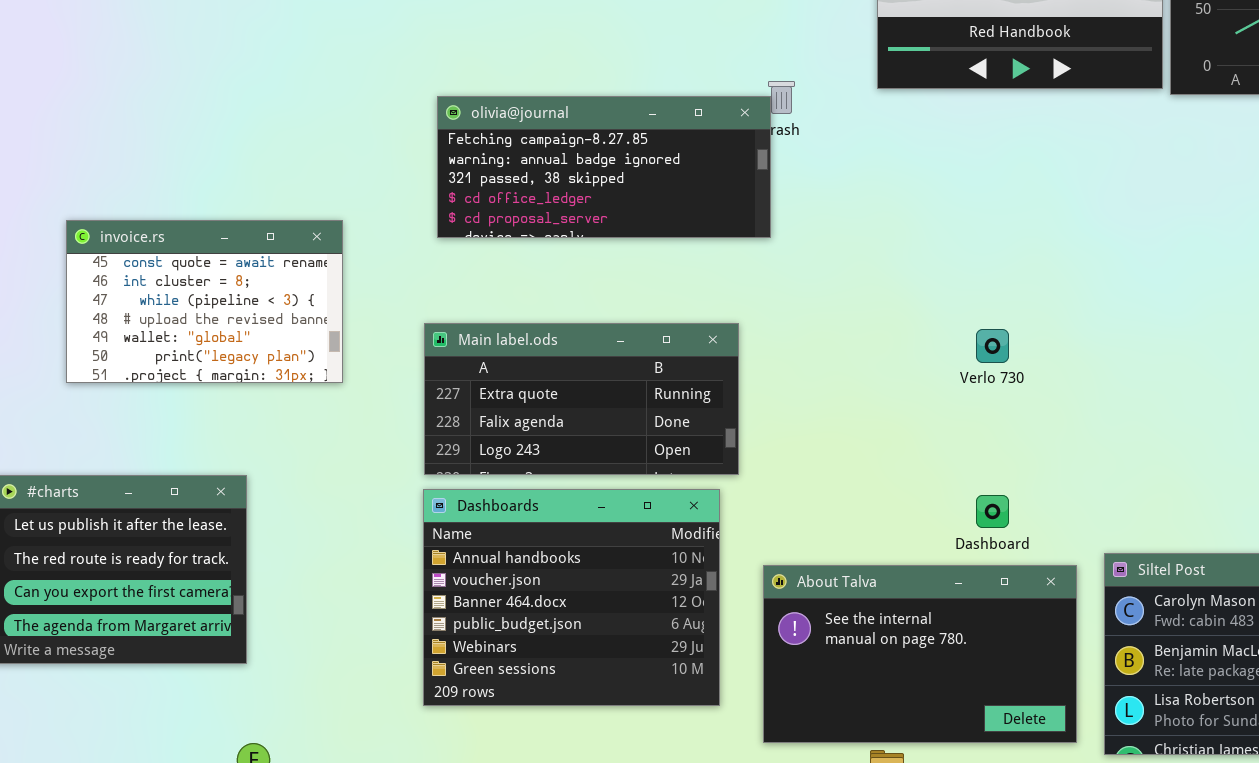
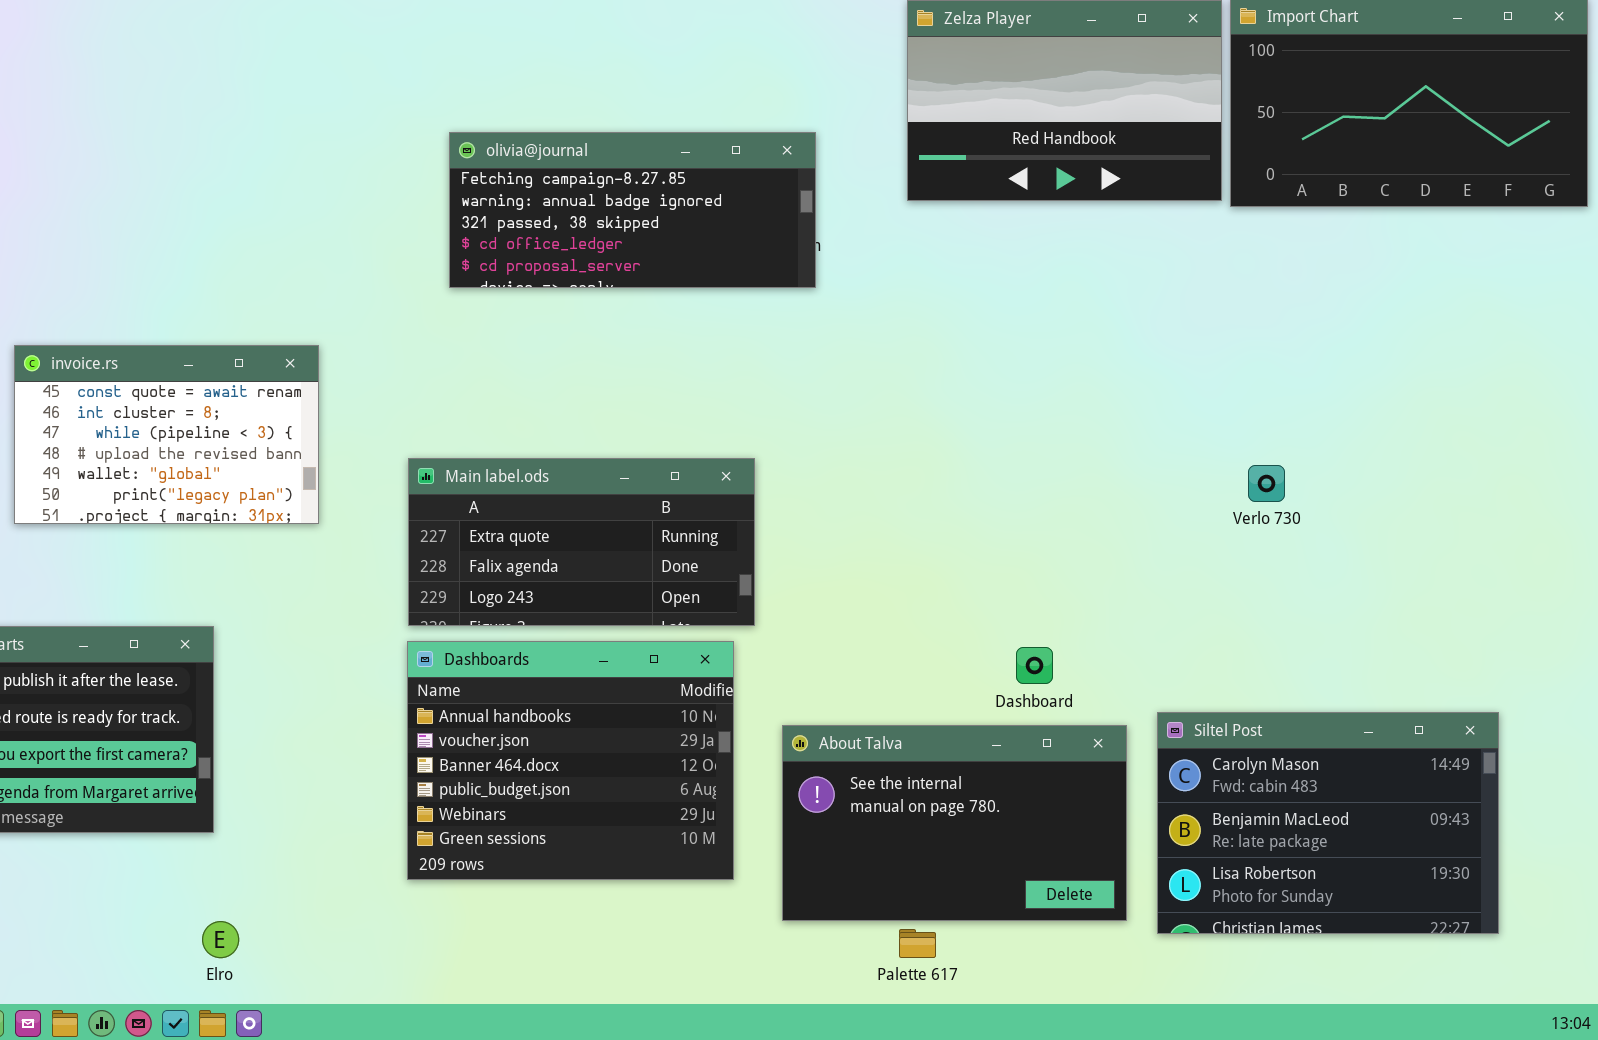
olivia@journal: [437,96,771,238] -> [449,132,816,288], moved
Verlo 730: [976,329,1009,363] -> [1248,465,1285,502], moved

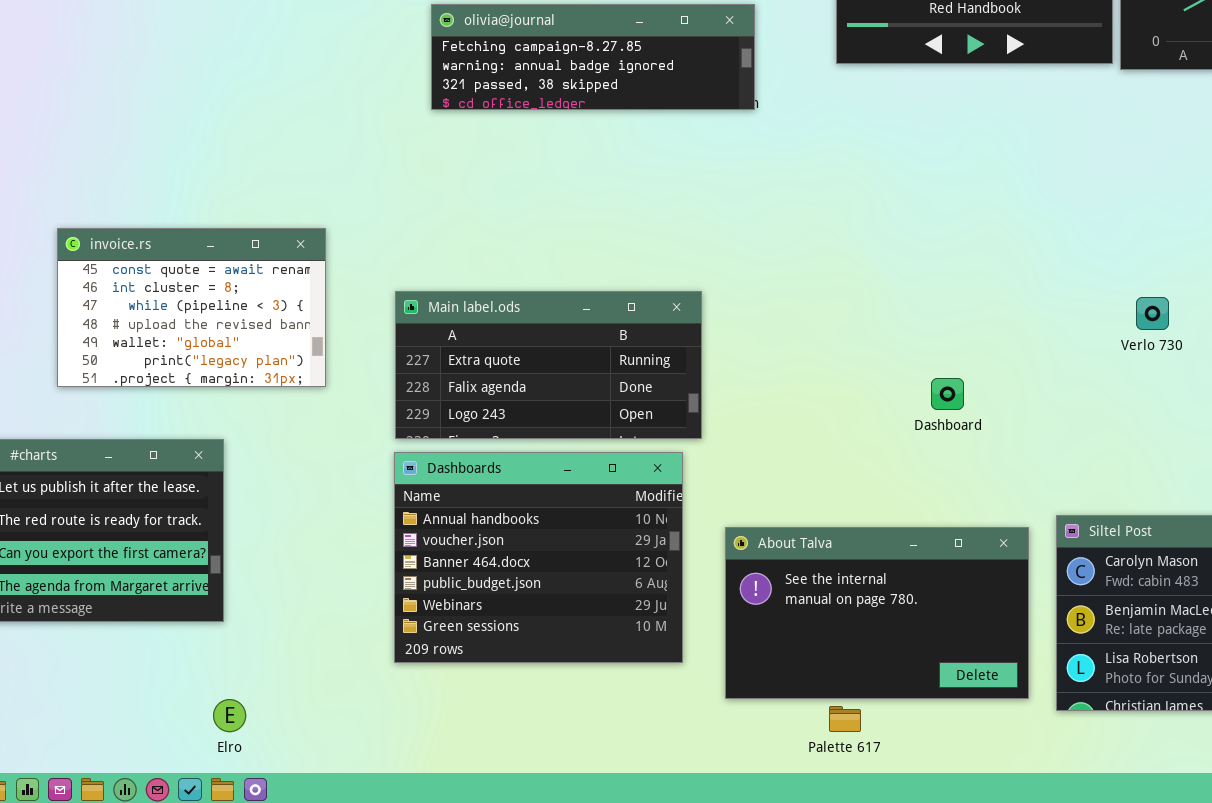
olivia@journal: [449,132,816,288] -> [431,4,755,110], resized
invoice.rs: [14,345,319,524] -> [57,228,326,387], moved
Dashboard: [1016,647,1053,684] -> [931,378,964,410], moved

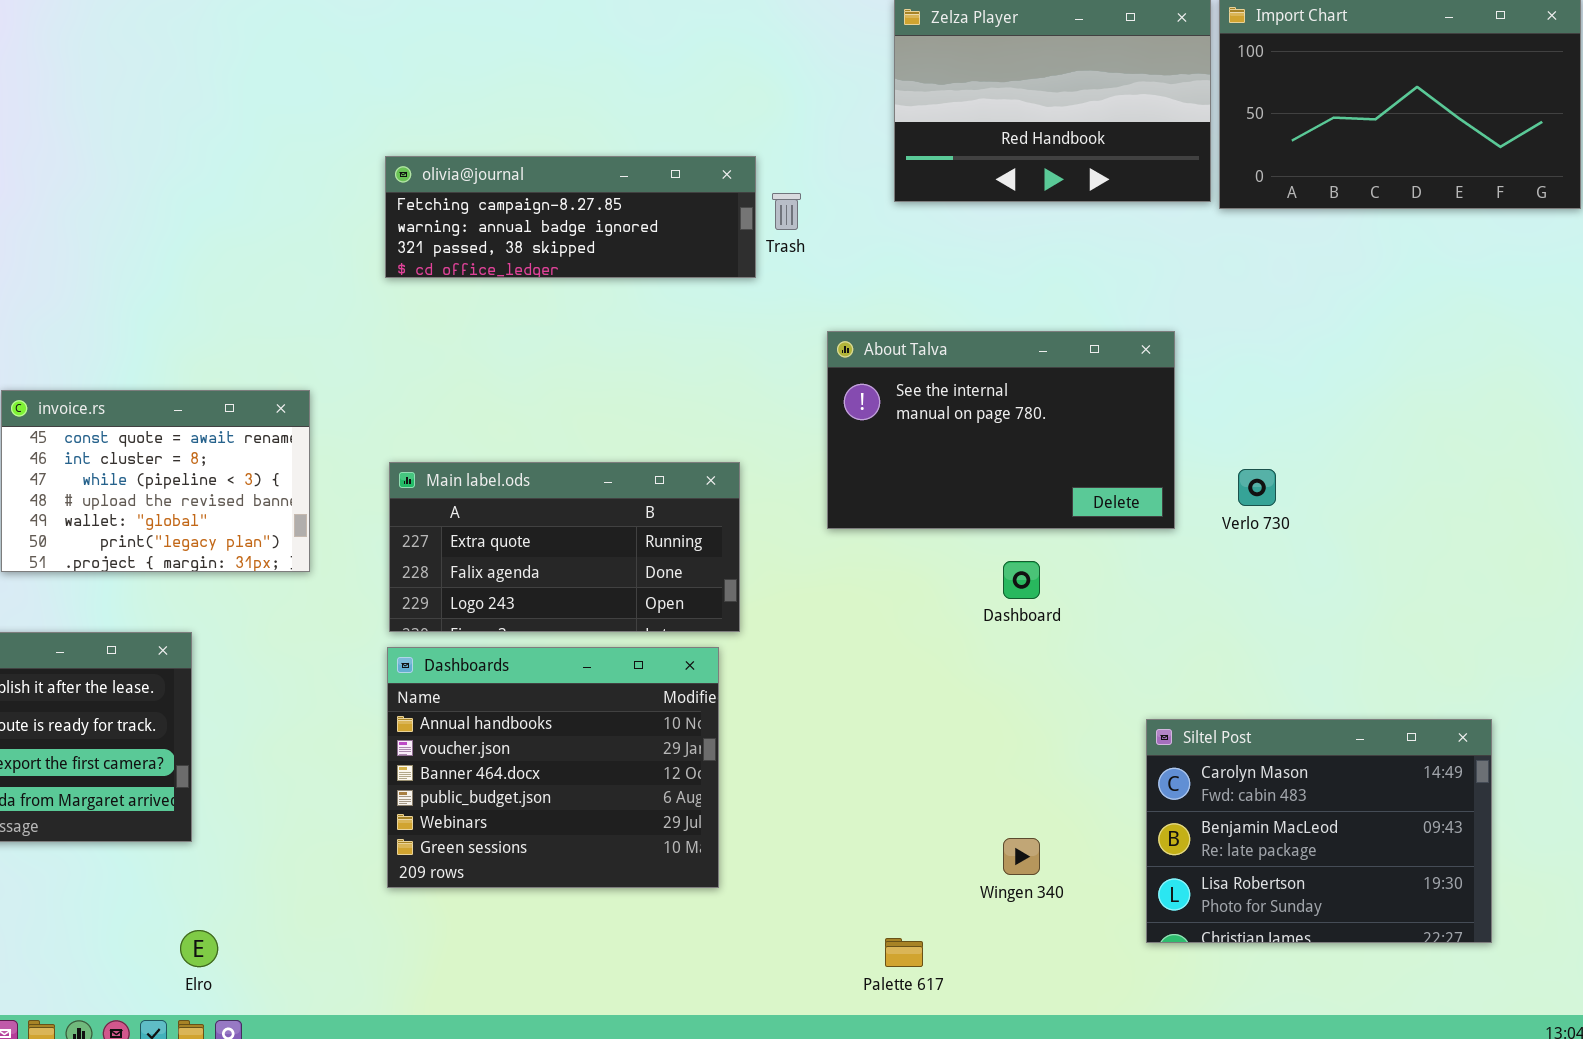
olivia@journal: [431,4,755,110] -> [385,156,756,278], moved
About Talva: [725,527,1029,699] -> [827,331,1175,529], moved

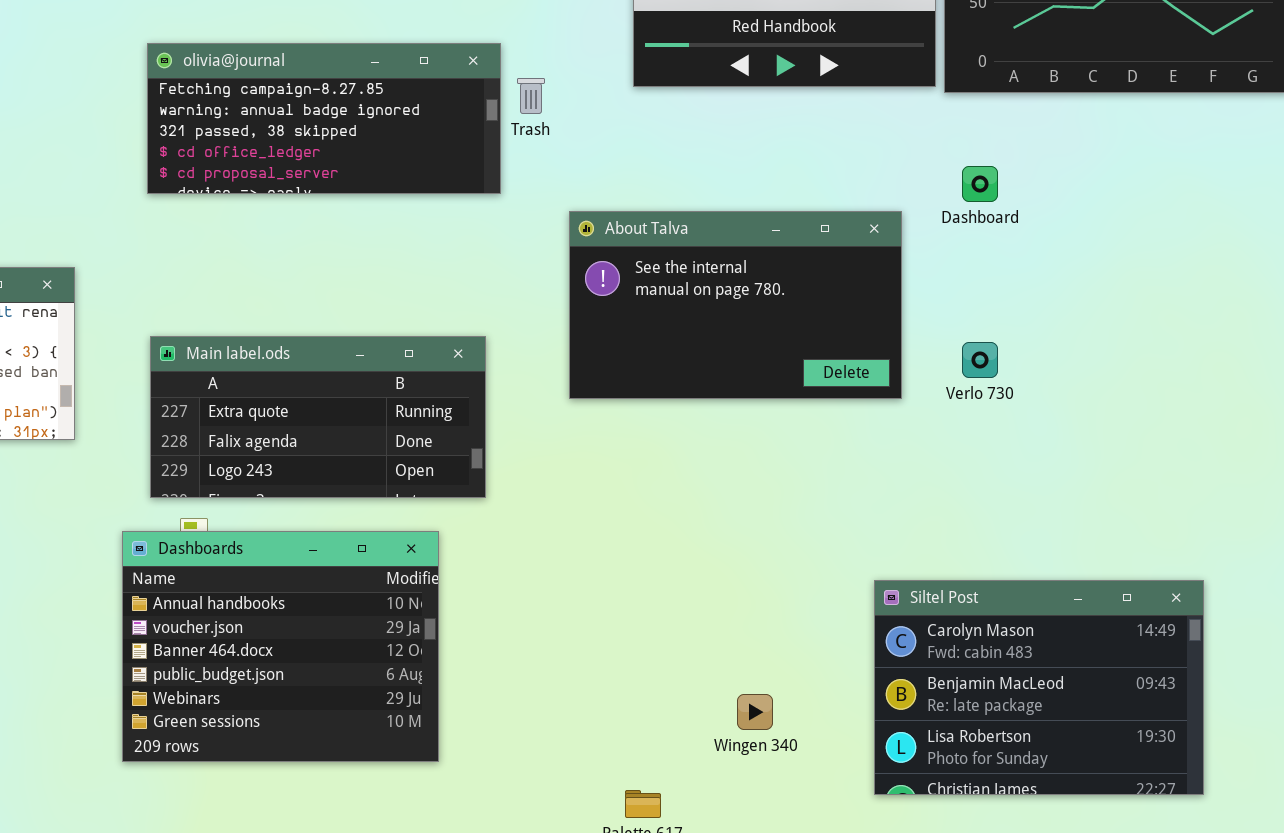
olivia@journal: [385,156,756,278] -> [147,43,501,194], resized
Dashboard: [1003,561,1040,599] -> [962,166,998,202], moved
Dashboards: [387,647,719,888] -> [122,531,439,762], moved

